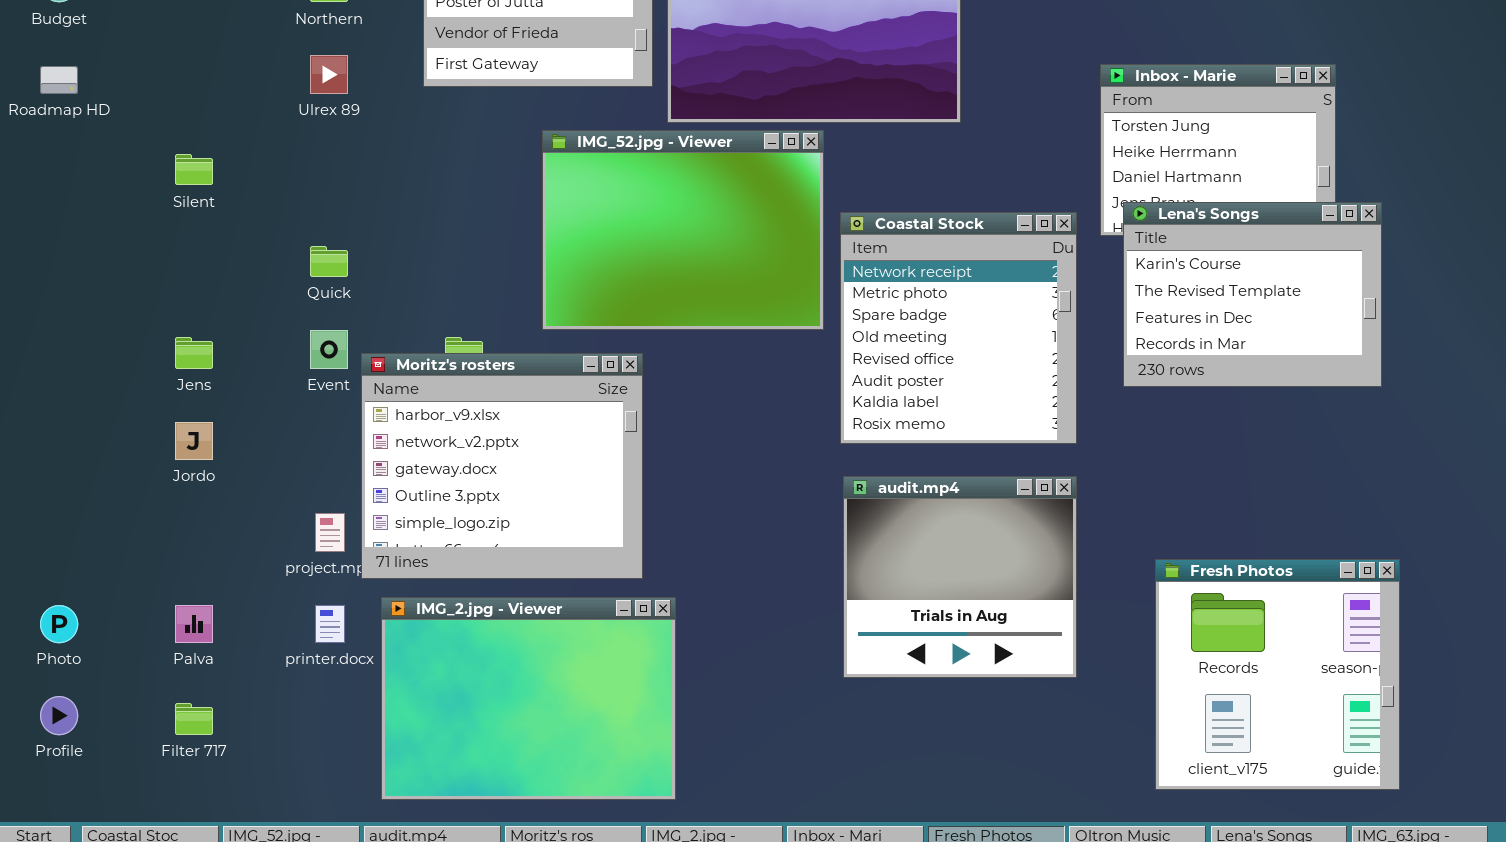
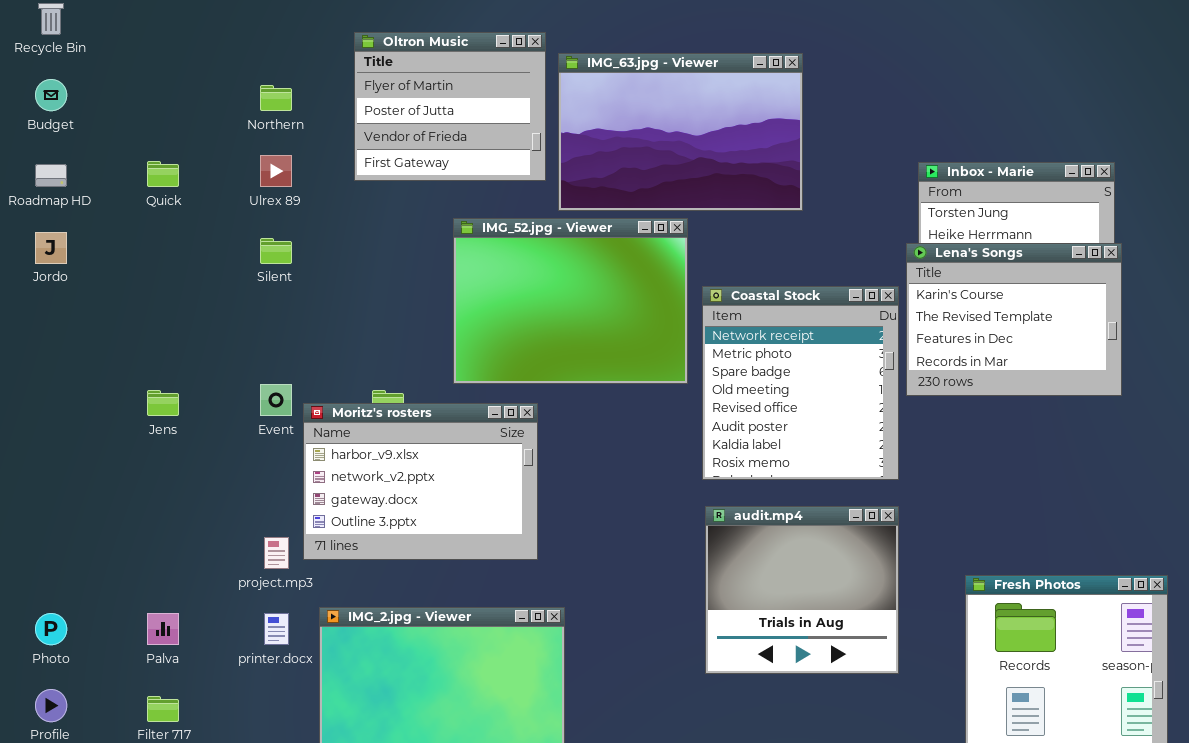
Silent: [175,154,213,185] -> [260,238,292,264], moved
Lena's Songs: [1123,202,1382,387] -> [906,243,1122,396], moved
Quick: [310,246,348,277] -> [147,161,179,187], moved
Moritz's rosters: [361,353,643,579] -> [303,403,538,560], resized
Jordo: [175,422,213,460] -> [35,232,67,264], moved

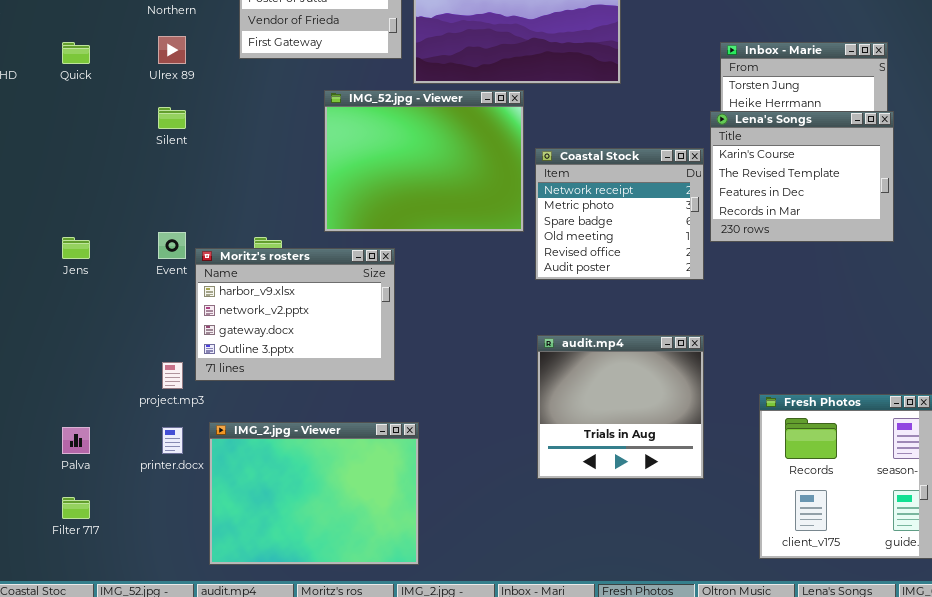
Coastal Stock: [702,286,899,480] -> [535,148,704,280], resized

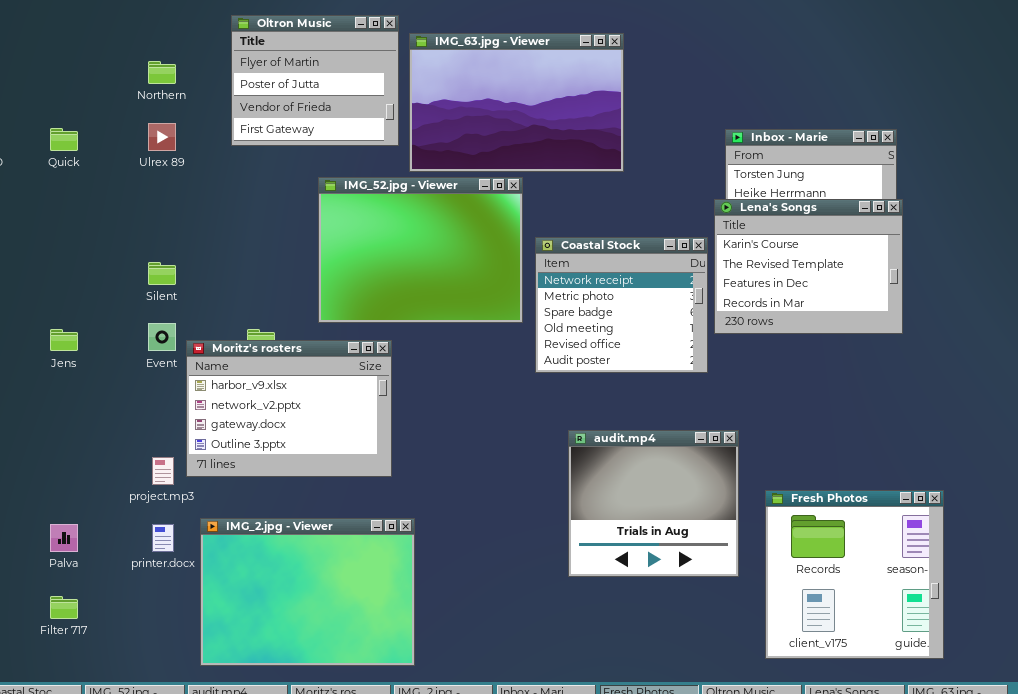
Silent: [158,107,186,129] -> [148,262,176,285], moved
audit.mp4: [537,335,704,479] -> [568,430,739,577], moved

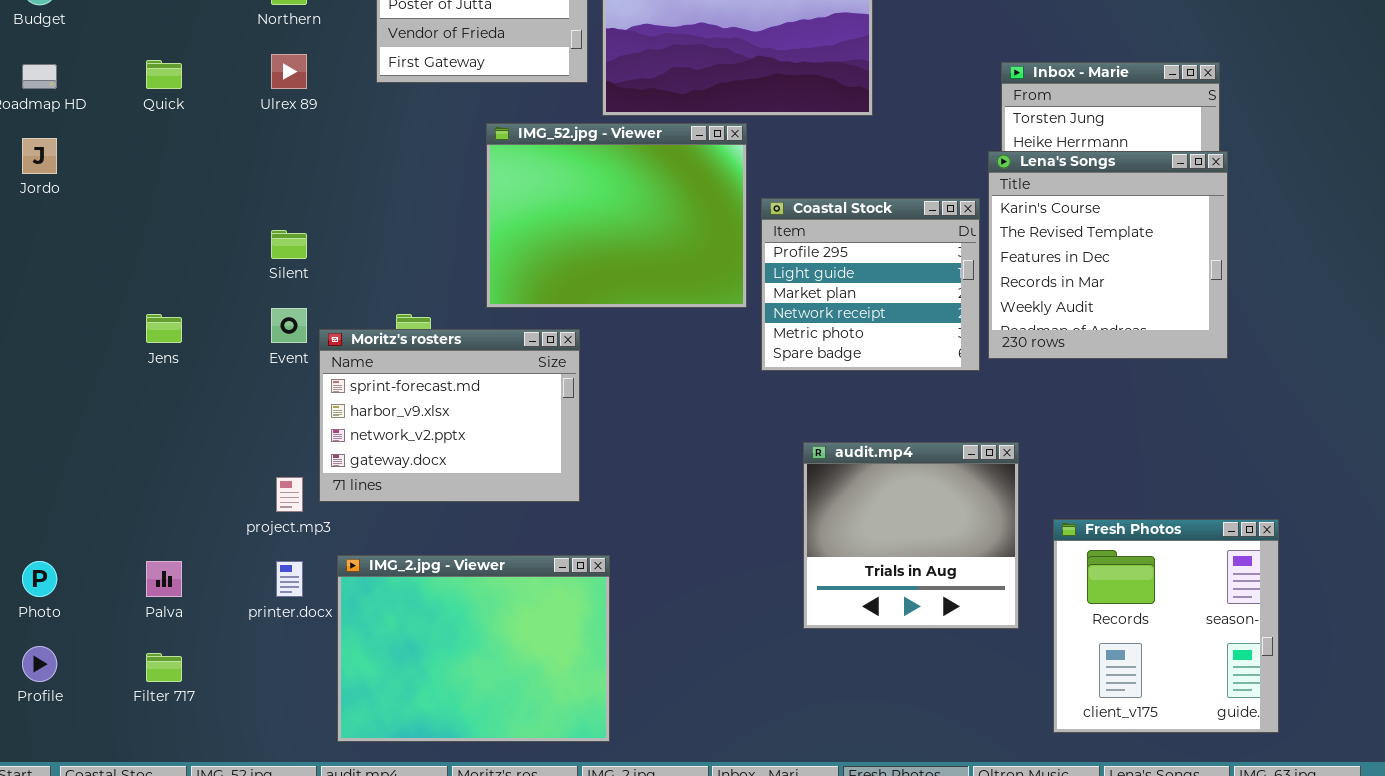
Lena's Songs: [714,199,903,334] -> [988,151,1228,359], resized
Coastal Stock: [535,237,708,373] -> [761,198,980,371], scrolled up 3 rows
Moritz's rosters: [186,340,392,477] -> [319,329,580,502], scrolled up 1 row

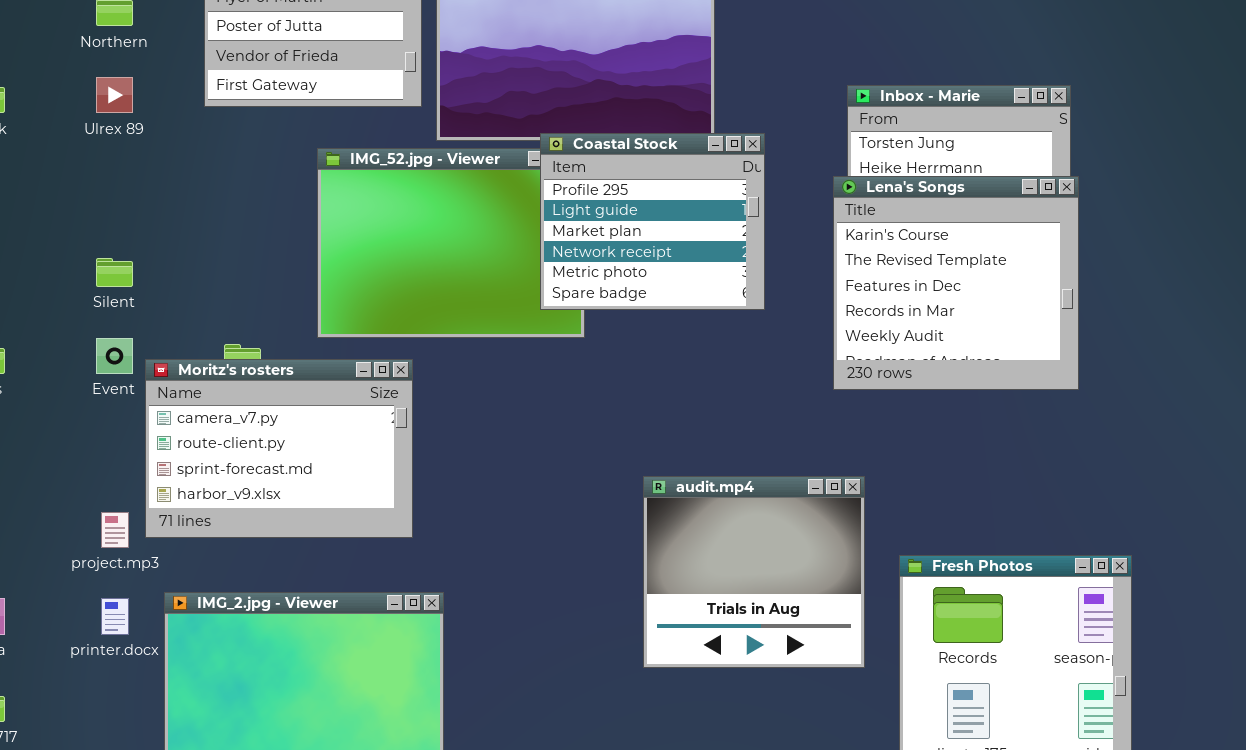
Coastal Stock: [761,198,980,371] -> [540,133,765,310], moved
Moritz's rosters: [319,329,580,502] -> [145,359,413,538], scrolled up 2 rows

